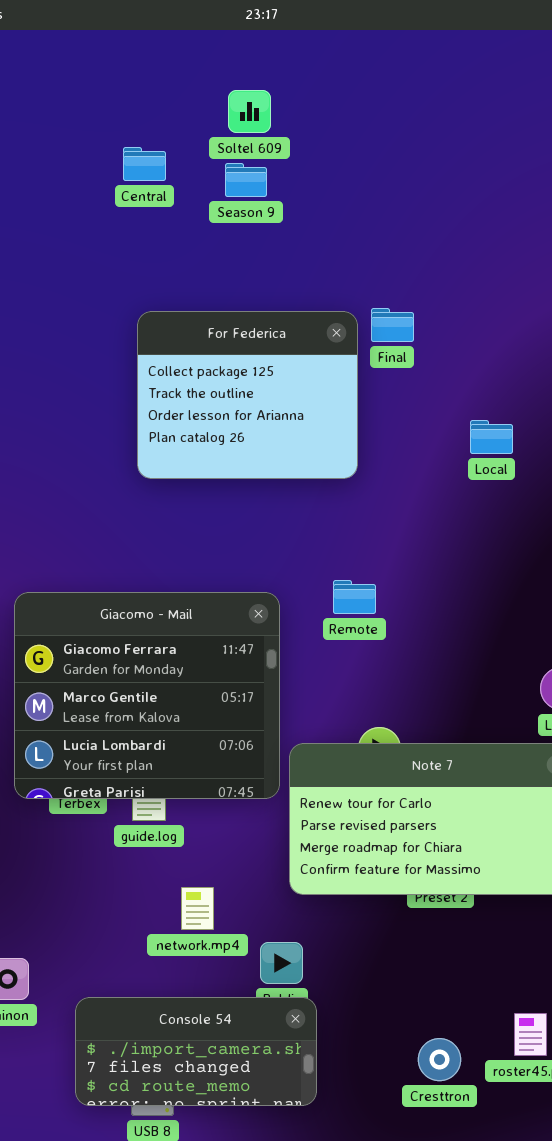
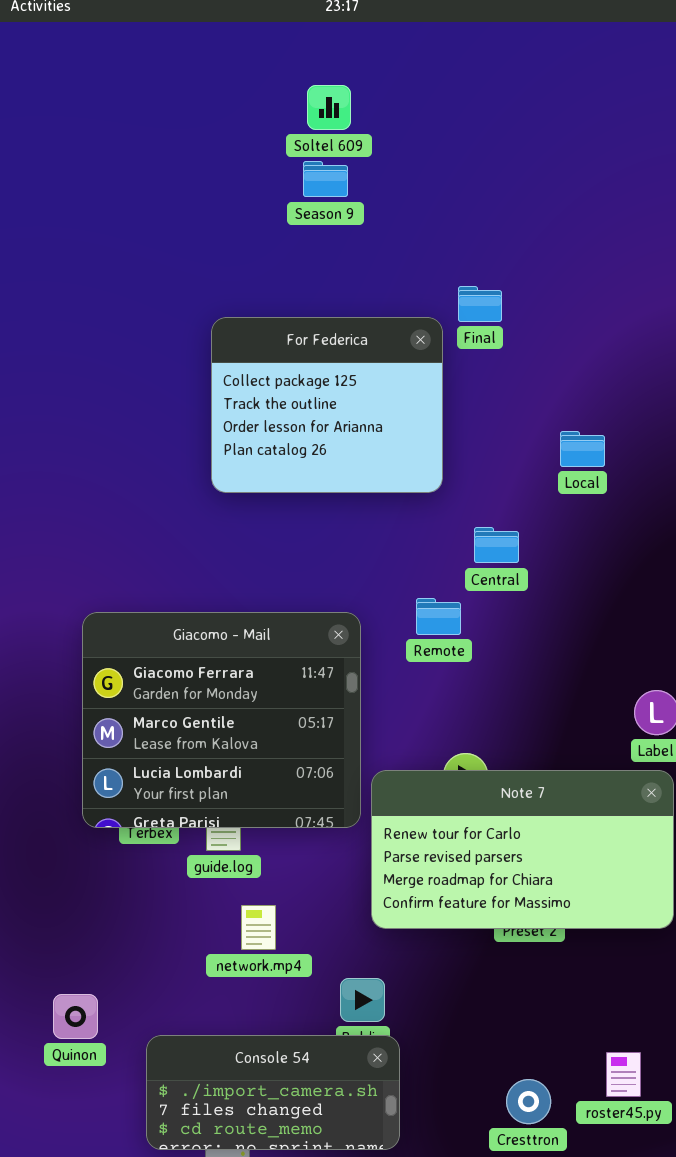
Central: [123,147,166,181] -> [474,527,519,563], moved
Final: [371,308,414,342] -> [458,286,502,322], moved
network.mp4: [181,887,214,930] -> [241,905,276,950], moved

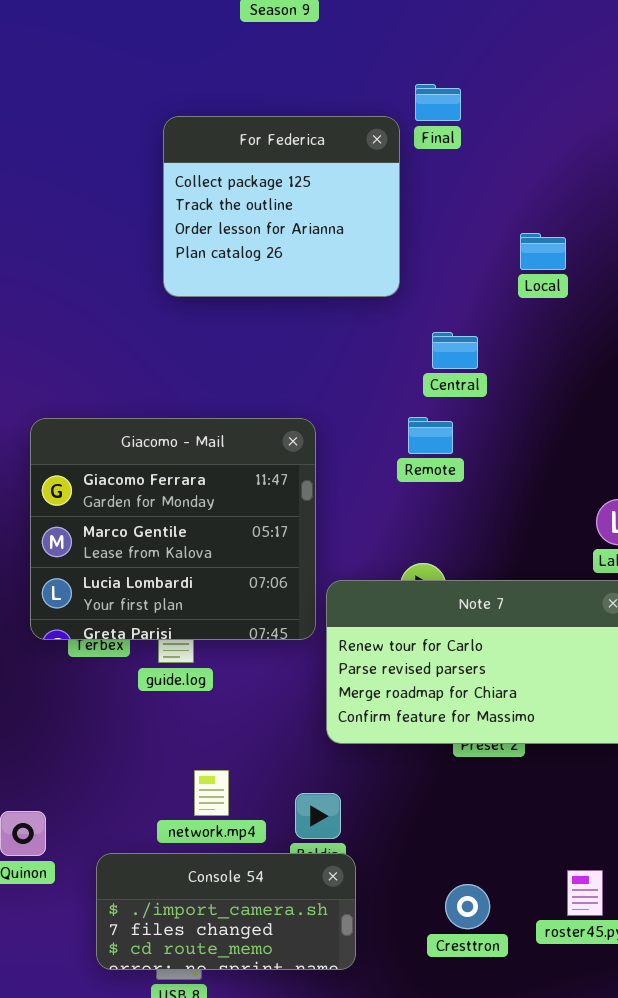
Remote: [416,598,461,635] -> [408,417,453,454], moved
network.mp4: [241,905,276,950] -> [194,770,229,816], moved
Cresttron: [506,1079,551,1124] -> [445,884,490,929], moved

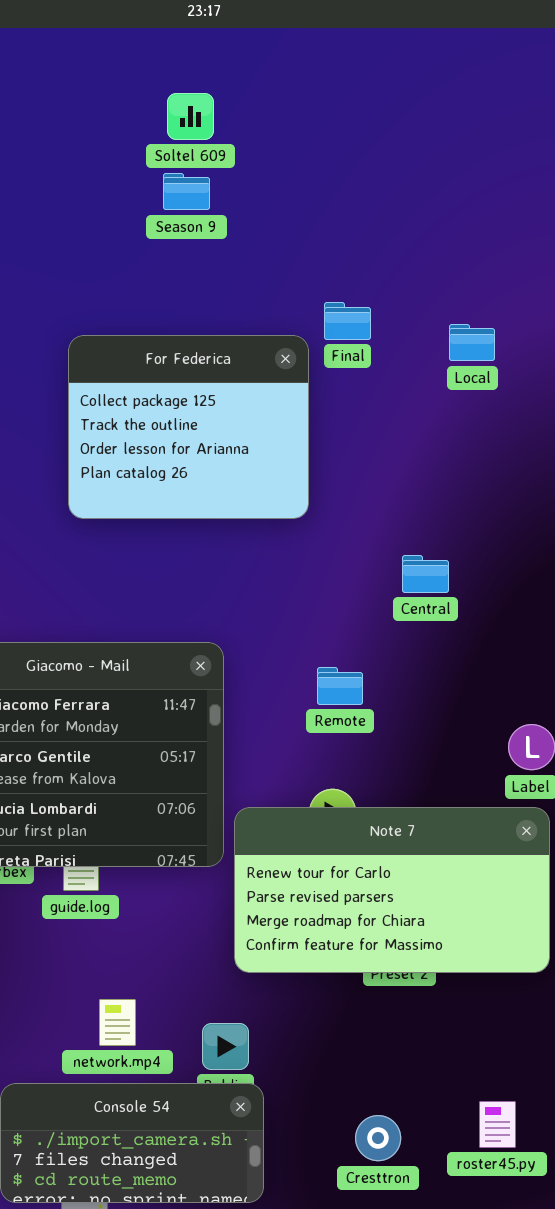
Local: [520,233,566,270] -> [449,324,495,361], moved
Central: [432,332,478,369] -> [402,555,449,593], moved
Remote: [408,417,453,454] -> [317,667,363,705], moved

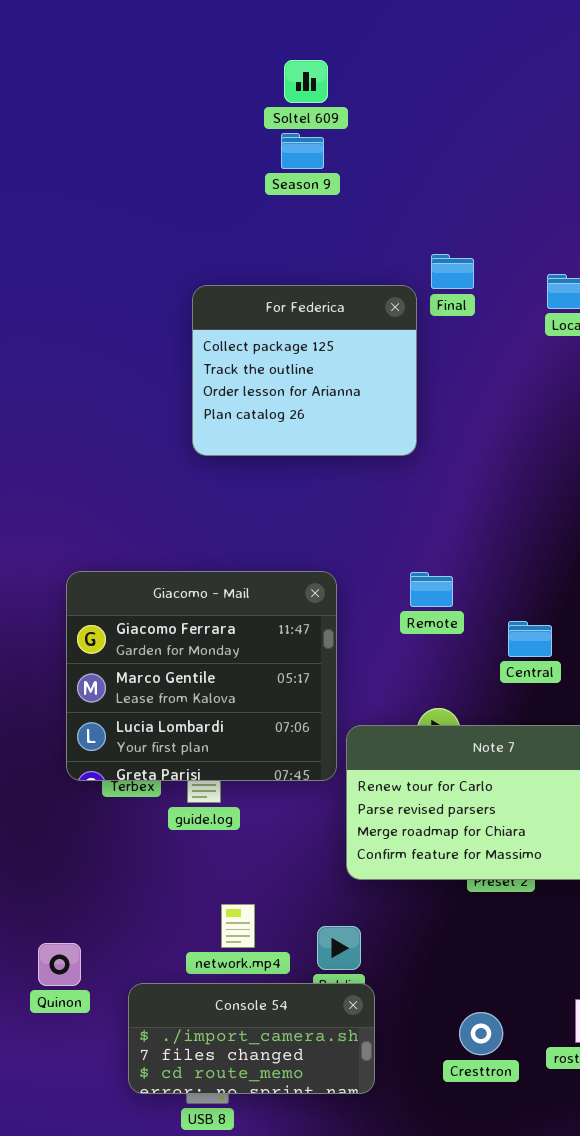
Central: [402,555,449,593] -> [508,621,552,657], moved
Remote: [317,667,363,705] -> [410,572,453,607], moved

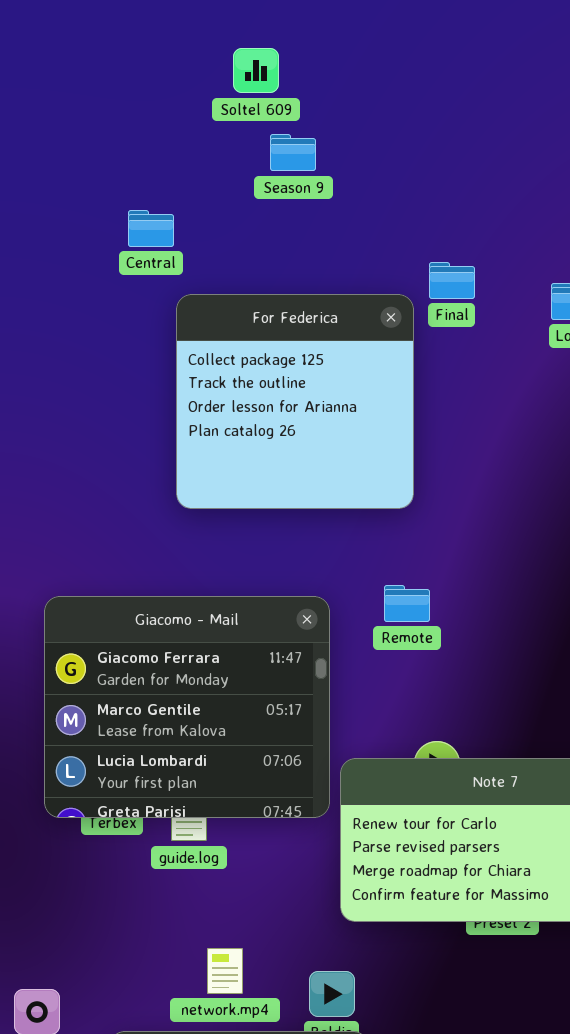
Soltel 609: [284,60,328,103] -> [233,48,279,93], moved
For Federica: [192,285,417,456] -> [176,294,414,509], resized
Remote: [410,572,453,607] -> [384,585,430,622], moved
Central: [508,621,552,657] -> [128,210,174,247], moved

